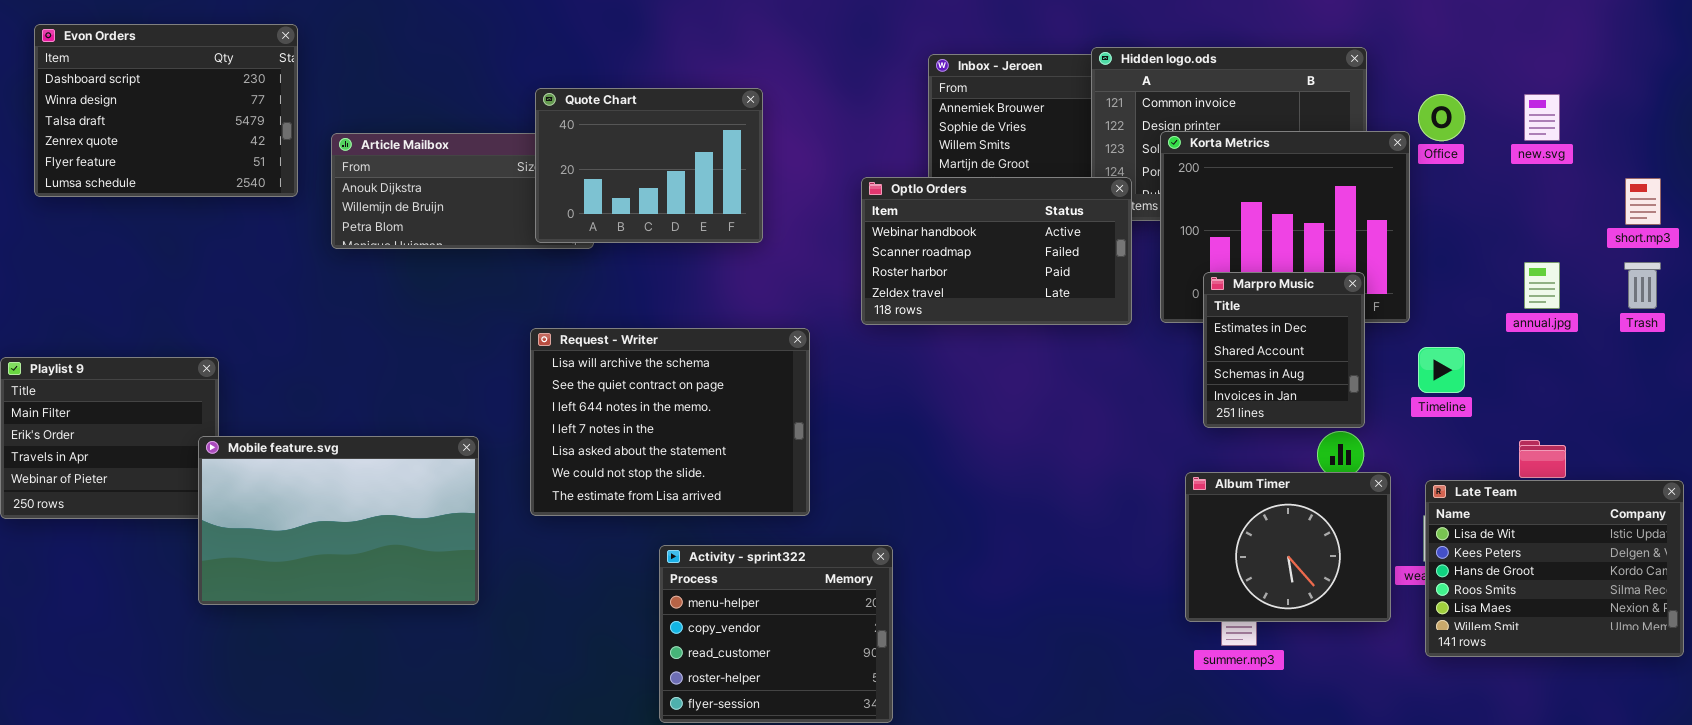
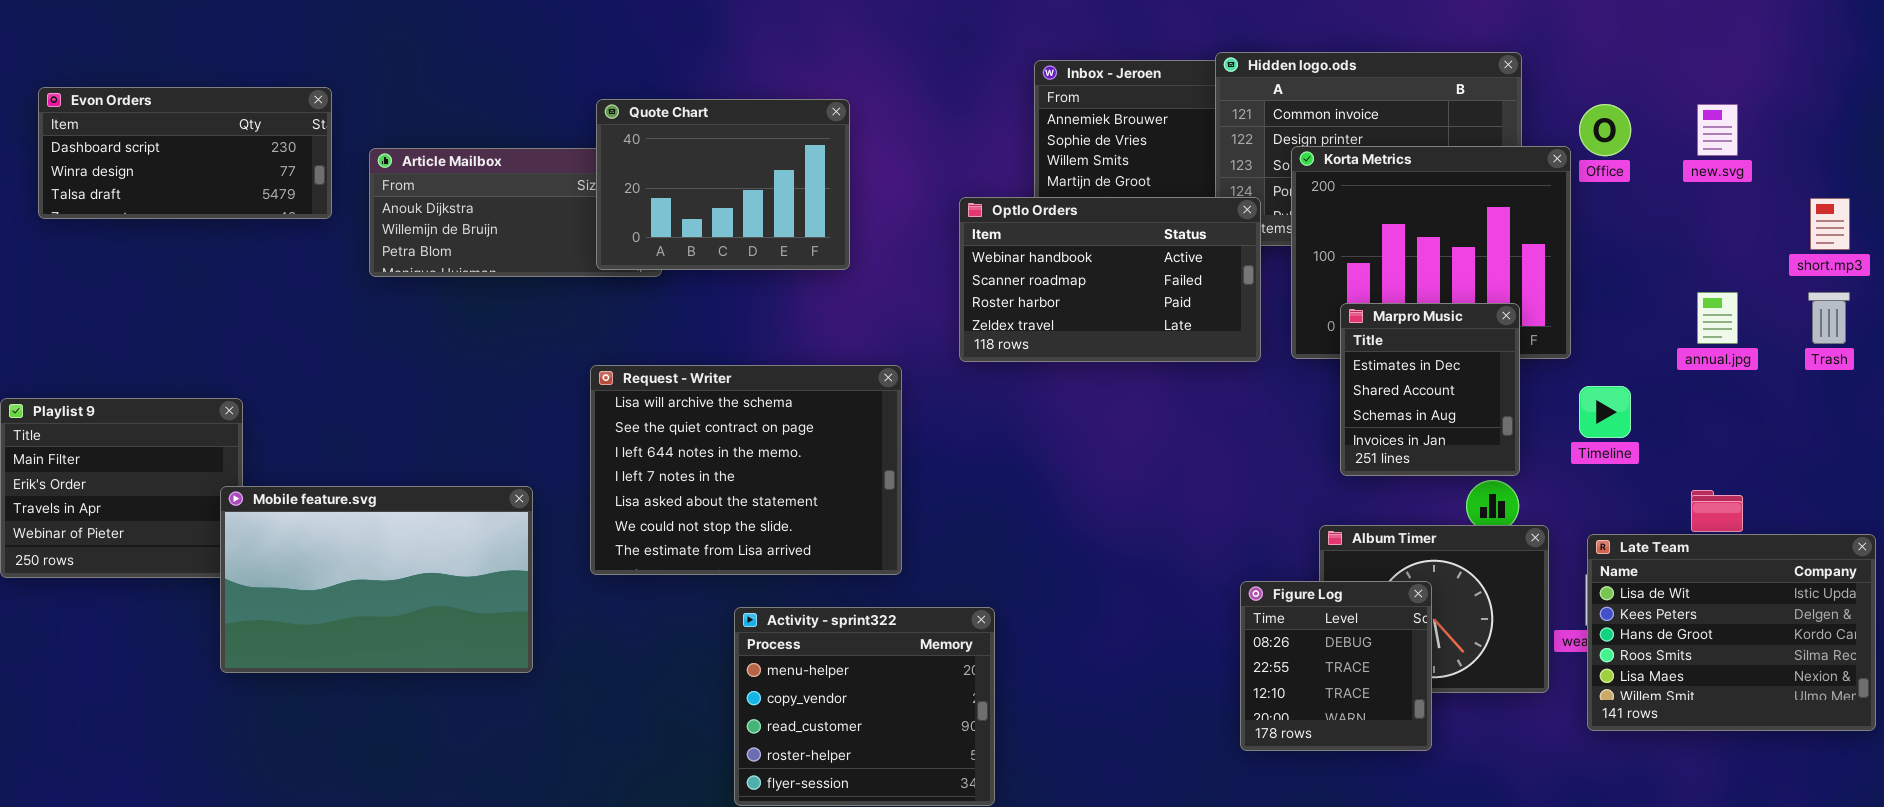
Evon Orders: [34,24,298,197] -> [38,87,332,219], resized
Figure Log: none -> [1240,581,1432,751], opened

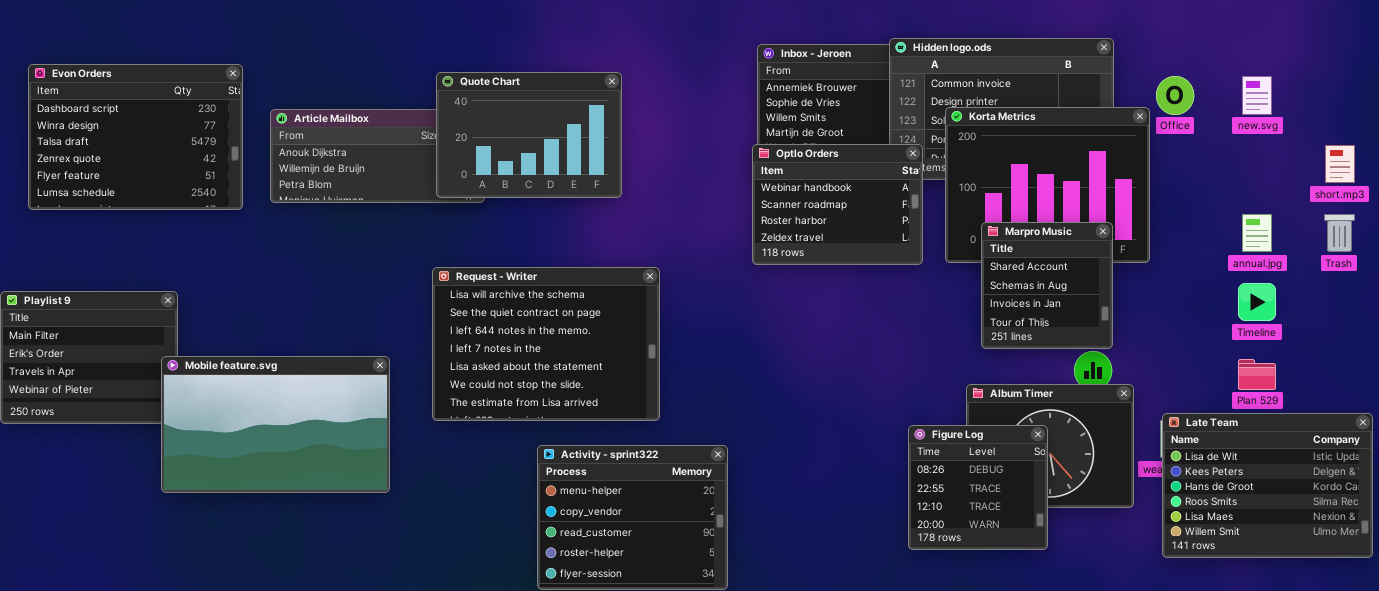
Evon Orders: [38,87,332,219] -> [28,64,243,210], resized
Optlo Orders: [959,197,1261,362] -> [752,144,923,265], resized
Marpro Music: [1340,303,1520,476] -> [981,222,1113,349], scrolled down 1 row
Timeline: [1579,386,1631,438] -> [1238,283,1276,321], moved
Late Team: [1587,534,1876,731] -> [1162,413,1373,558], moved

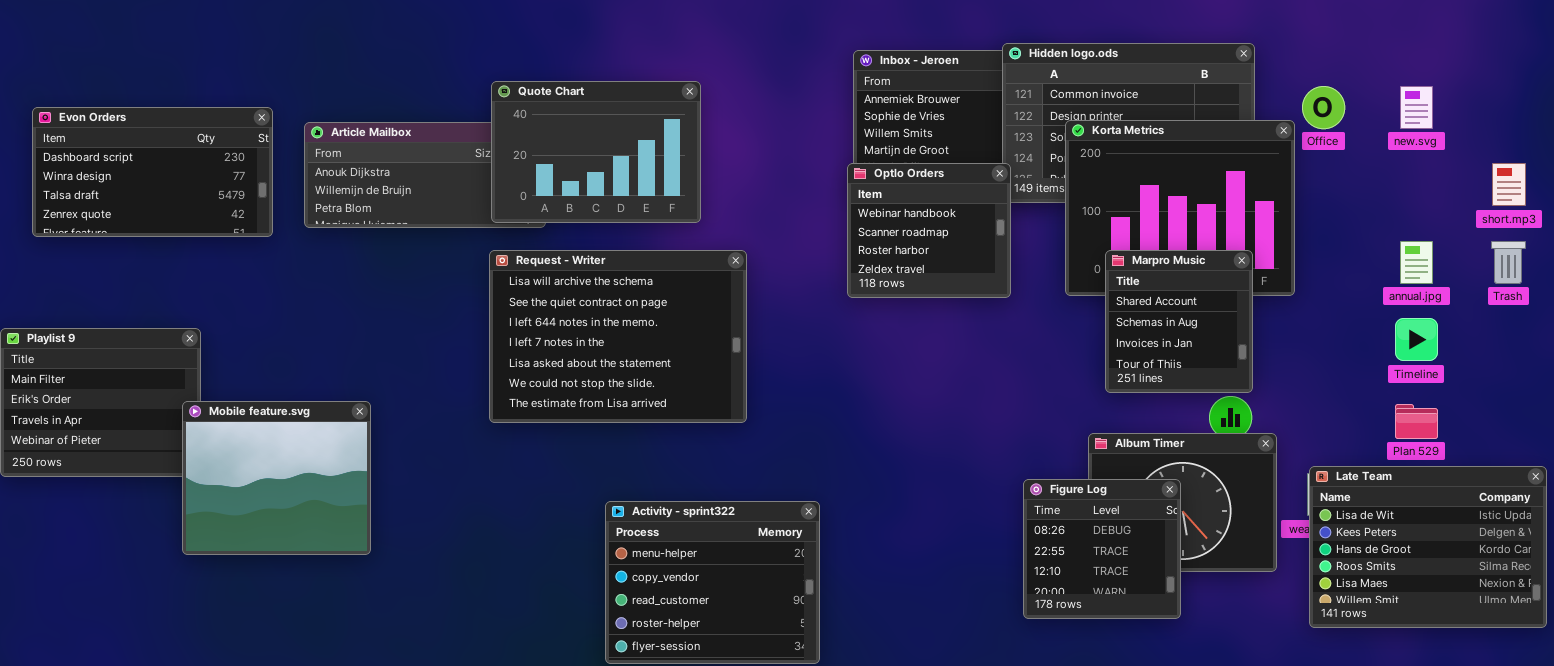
Evon Orders: [28,64,243,210] -> [32,107,273,237], resized
Optlo Orders: [752,144,923,265] -> [847,163,1011,298], resized
Request - Writer: [432,267,660,421] -> [489,250,747,423], moved
Mobile feature.svg: [161,356,390,493] -> [182,401,371,555], resized

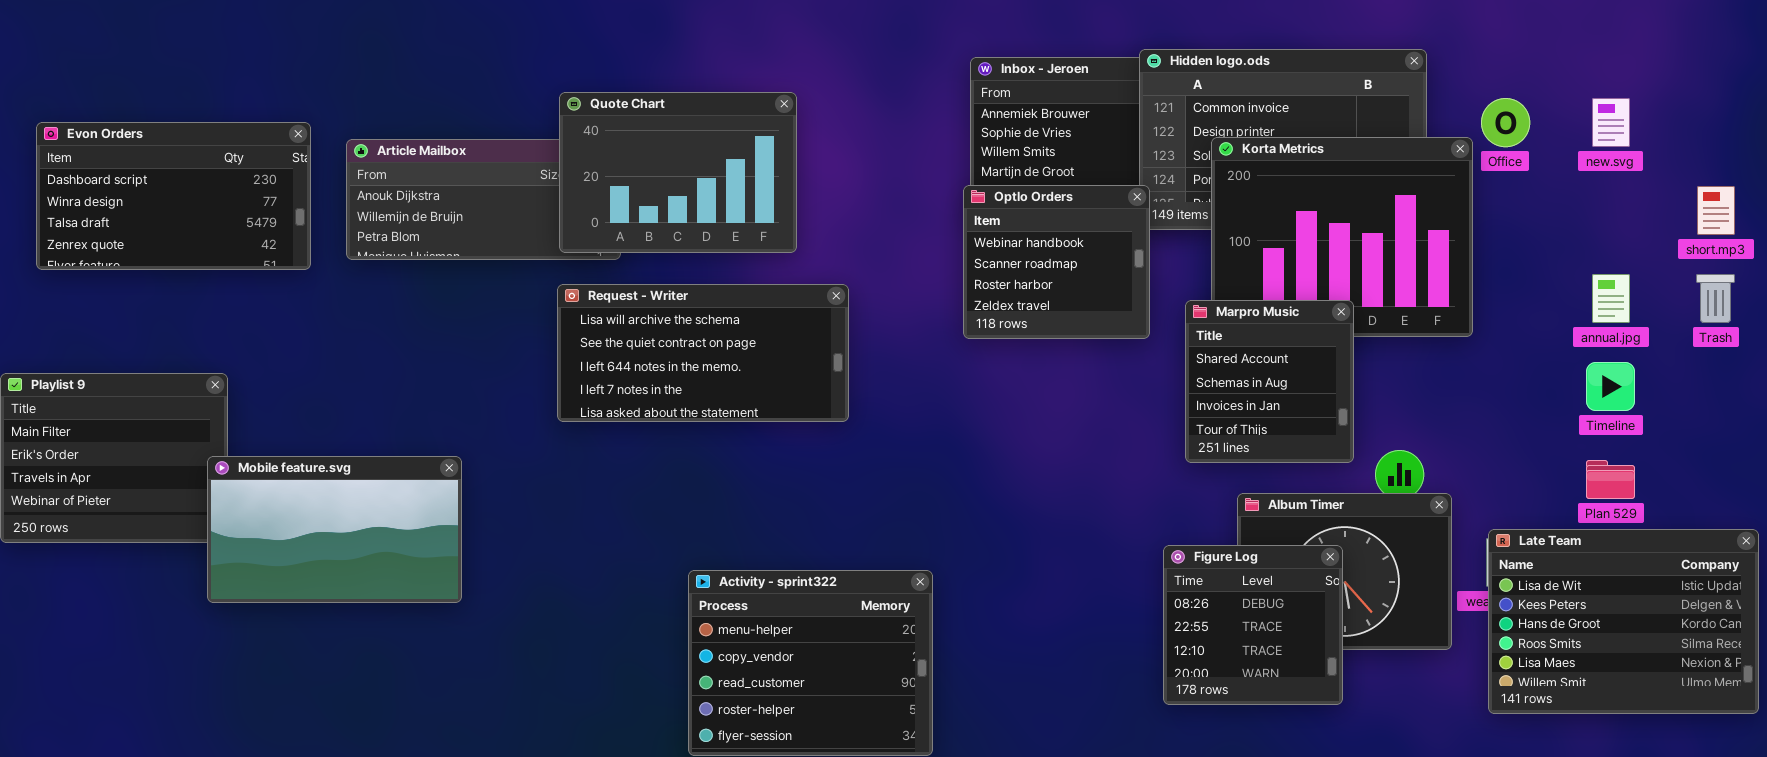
Request - Writer: [489,250,747,423] -> [557,284,849,422], resized
Marpro Music: [1105,250,1253,393] -> [1185,300,1354,463], moved
Mobile feature.svg: [182,401,371,555] -> [207,456,462,603], resized

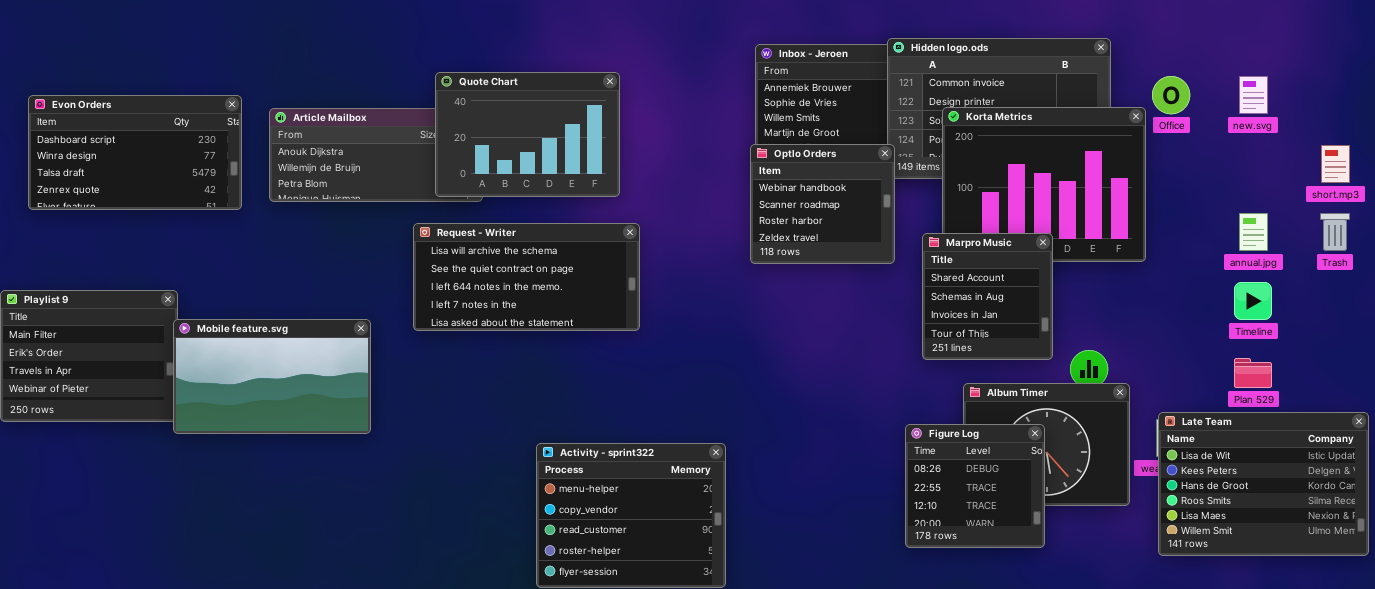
Request - Writer: [557,284,849,422] -> [413,223,640,331], moved
Mobile feature.svg: [207,456,462,603] -> [173,319,371,434], moved

